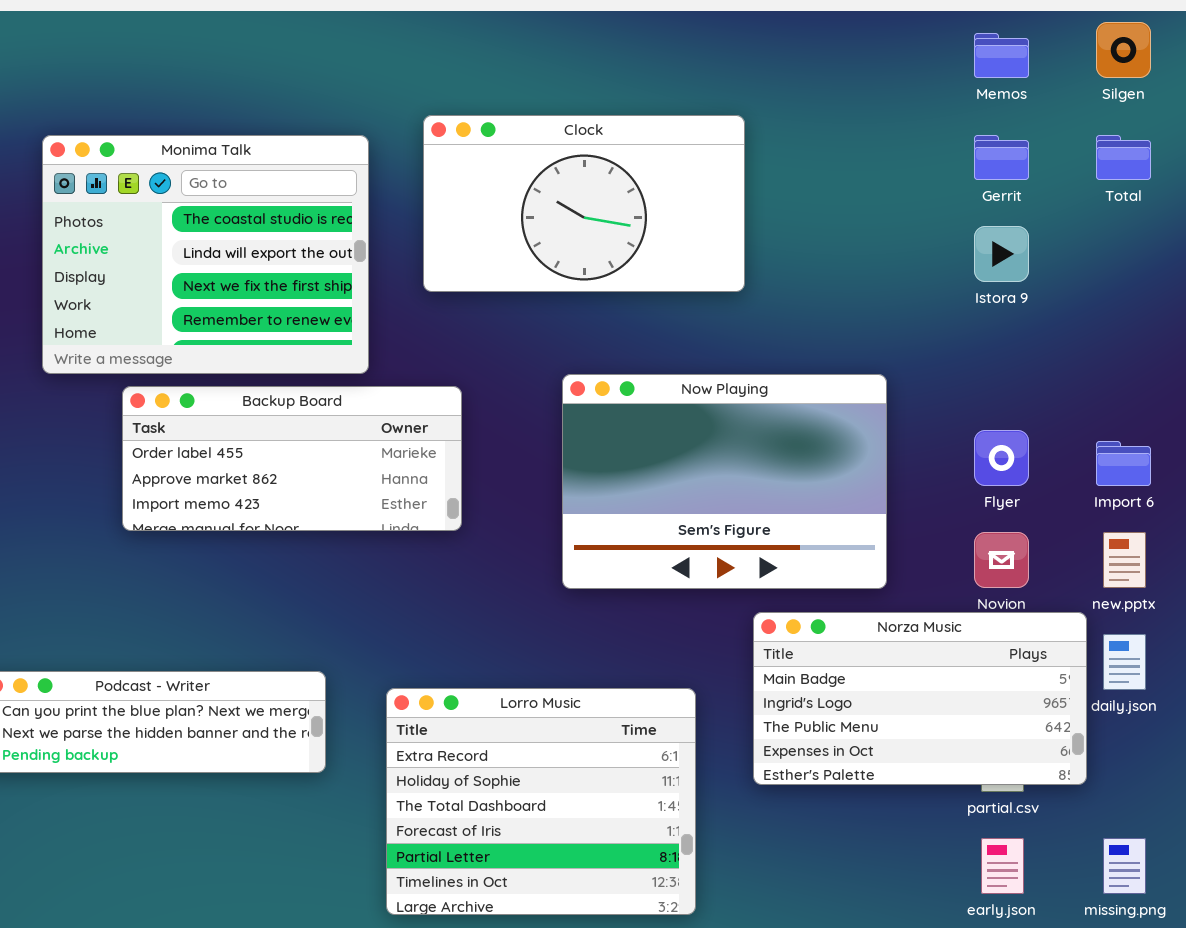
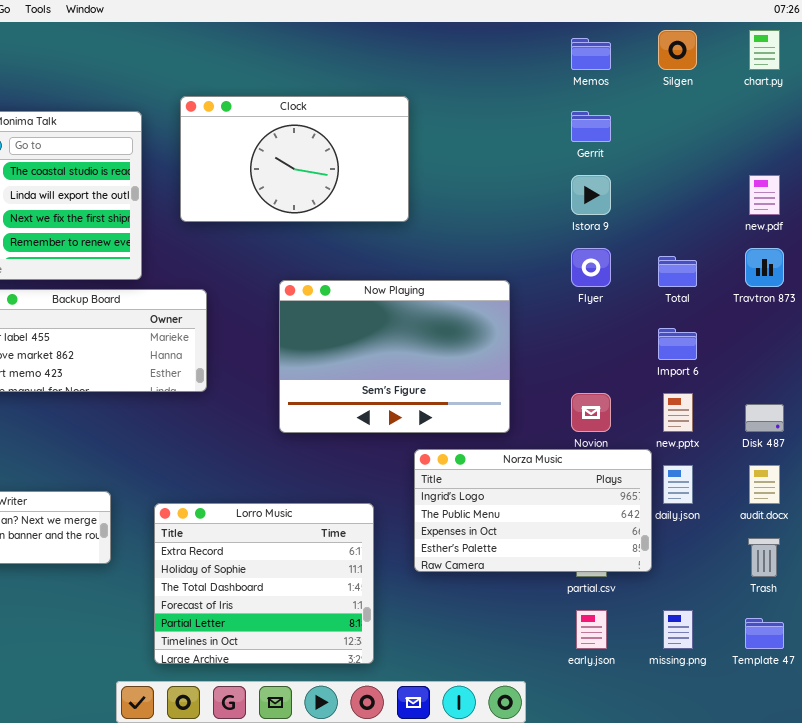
Total: [1096,135,1151,180] -> [658,256,697,287], moved
Flyer: [974,430,1029,486] -> [571,248,611,287], moved
Norza Music: [753,612,1087,785] -> [414,449,652,572], scrolled down 1 row

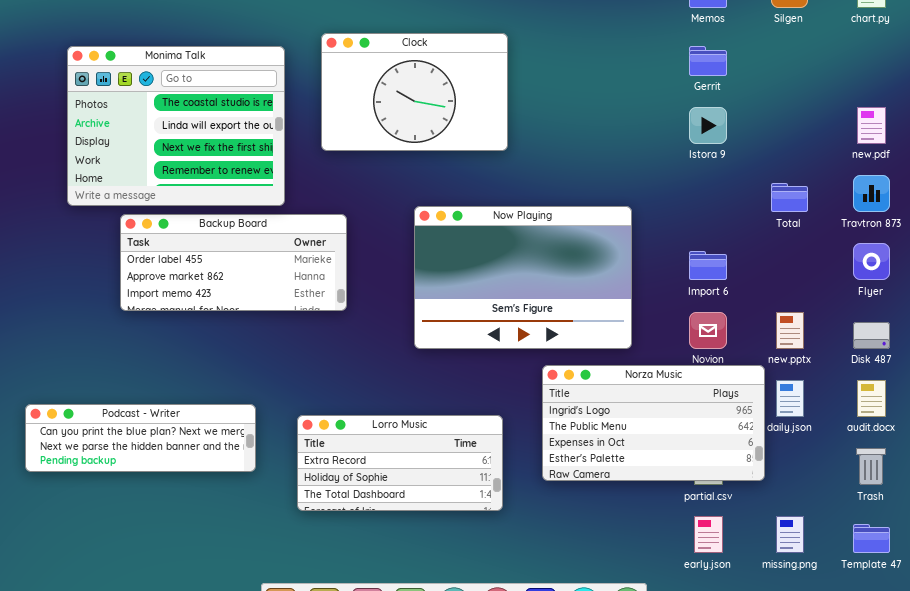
Clock: [180,96,409,222] -> [321,33,508,151], resized
Flyer: [571,248,611,287] -> [853,243,890,280], moved
Import 6: [658,328,697,360] -> [689,251,727,280], moved
Lorro Music: [154,503,374,664] -> [297,415,503,511], resized

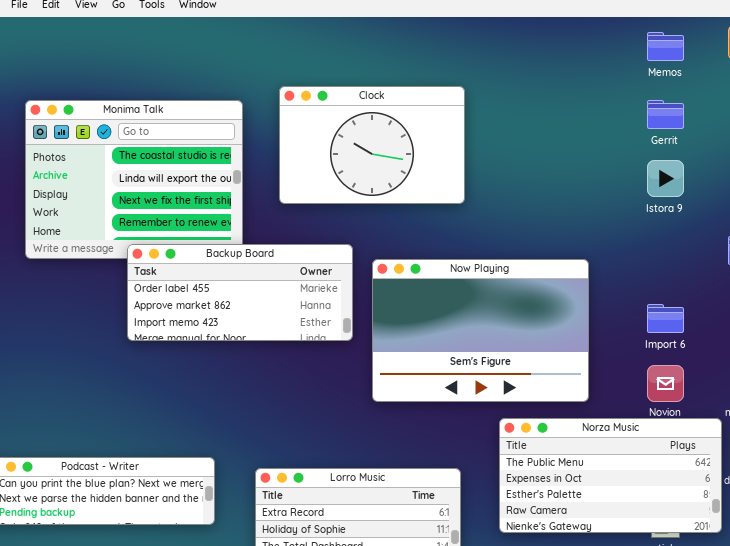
Backup Board: [120,214,347,311] -> [127,244,353,341], moved
Norza Music: [542,365,765,481] -> [499,418,722,533], scrolled down 1 row

